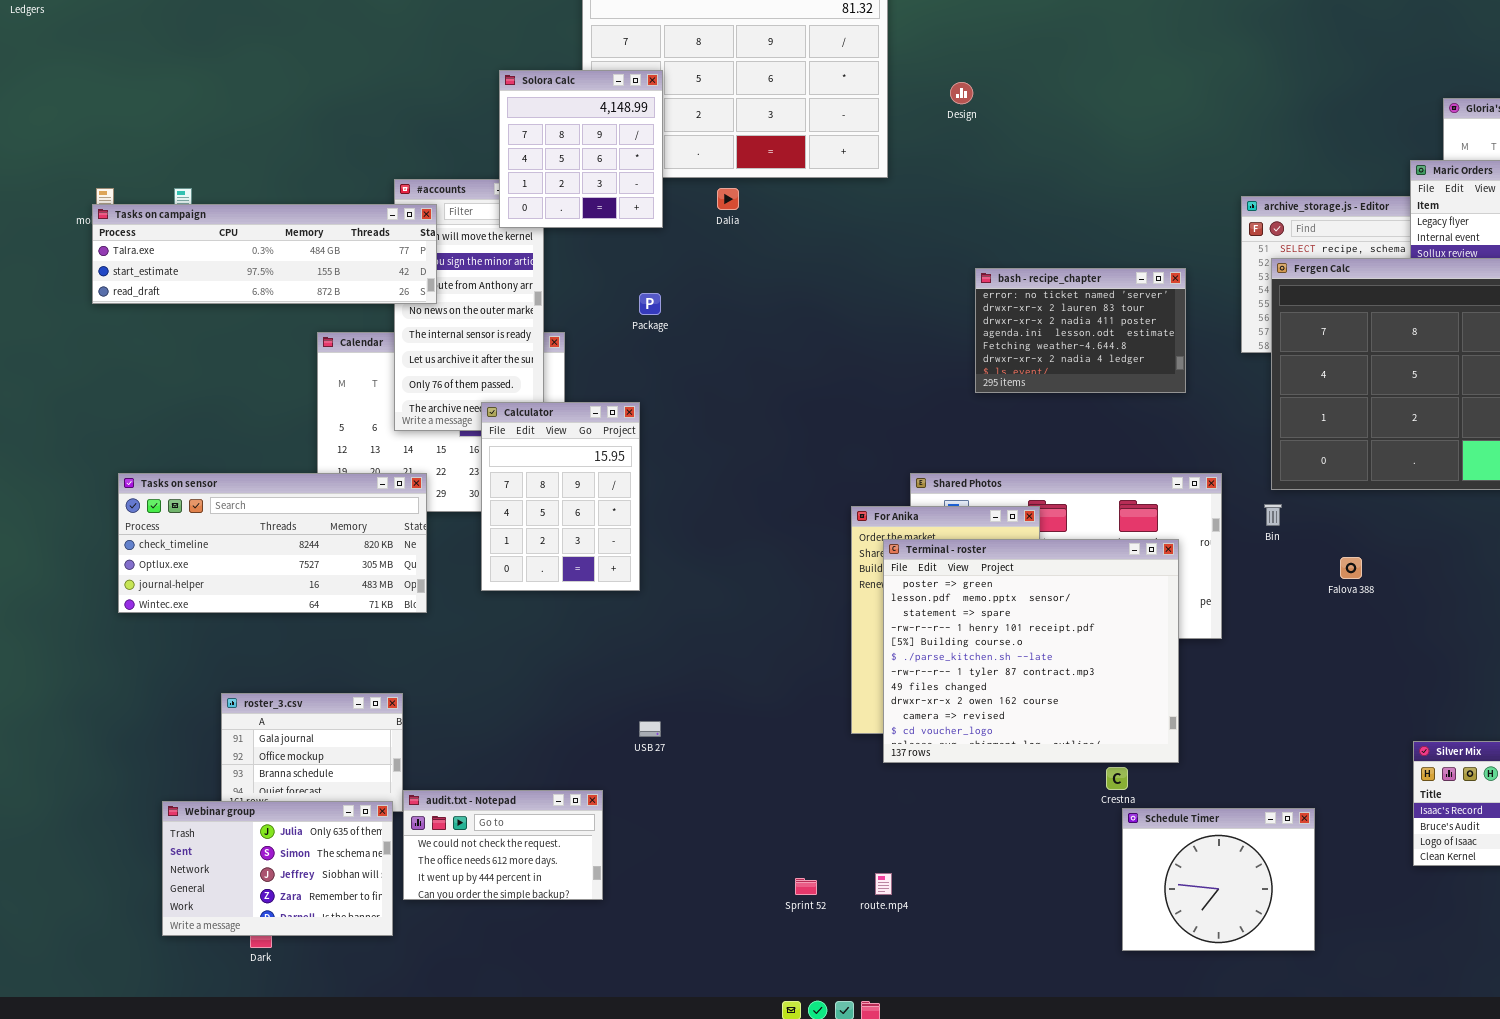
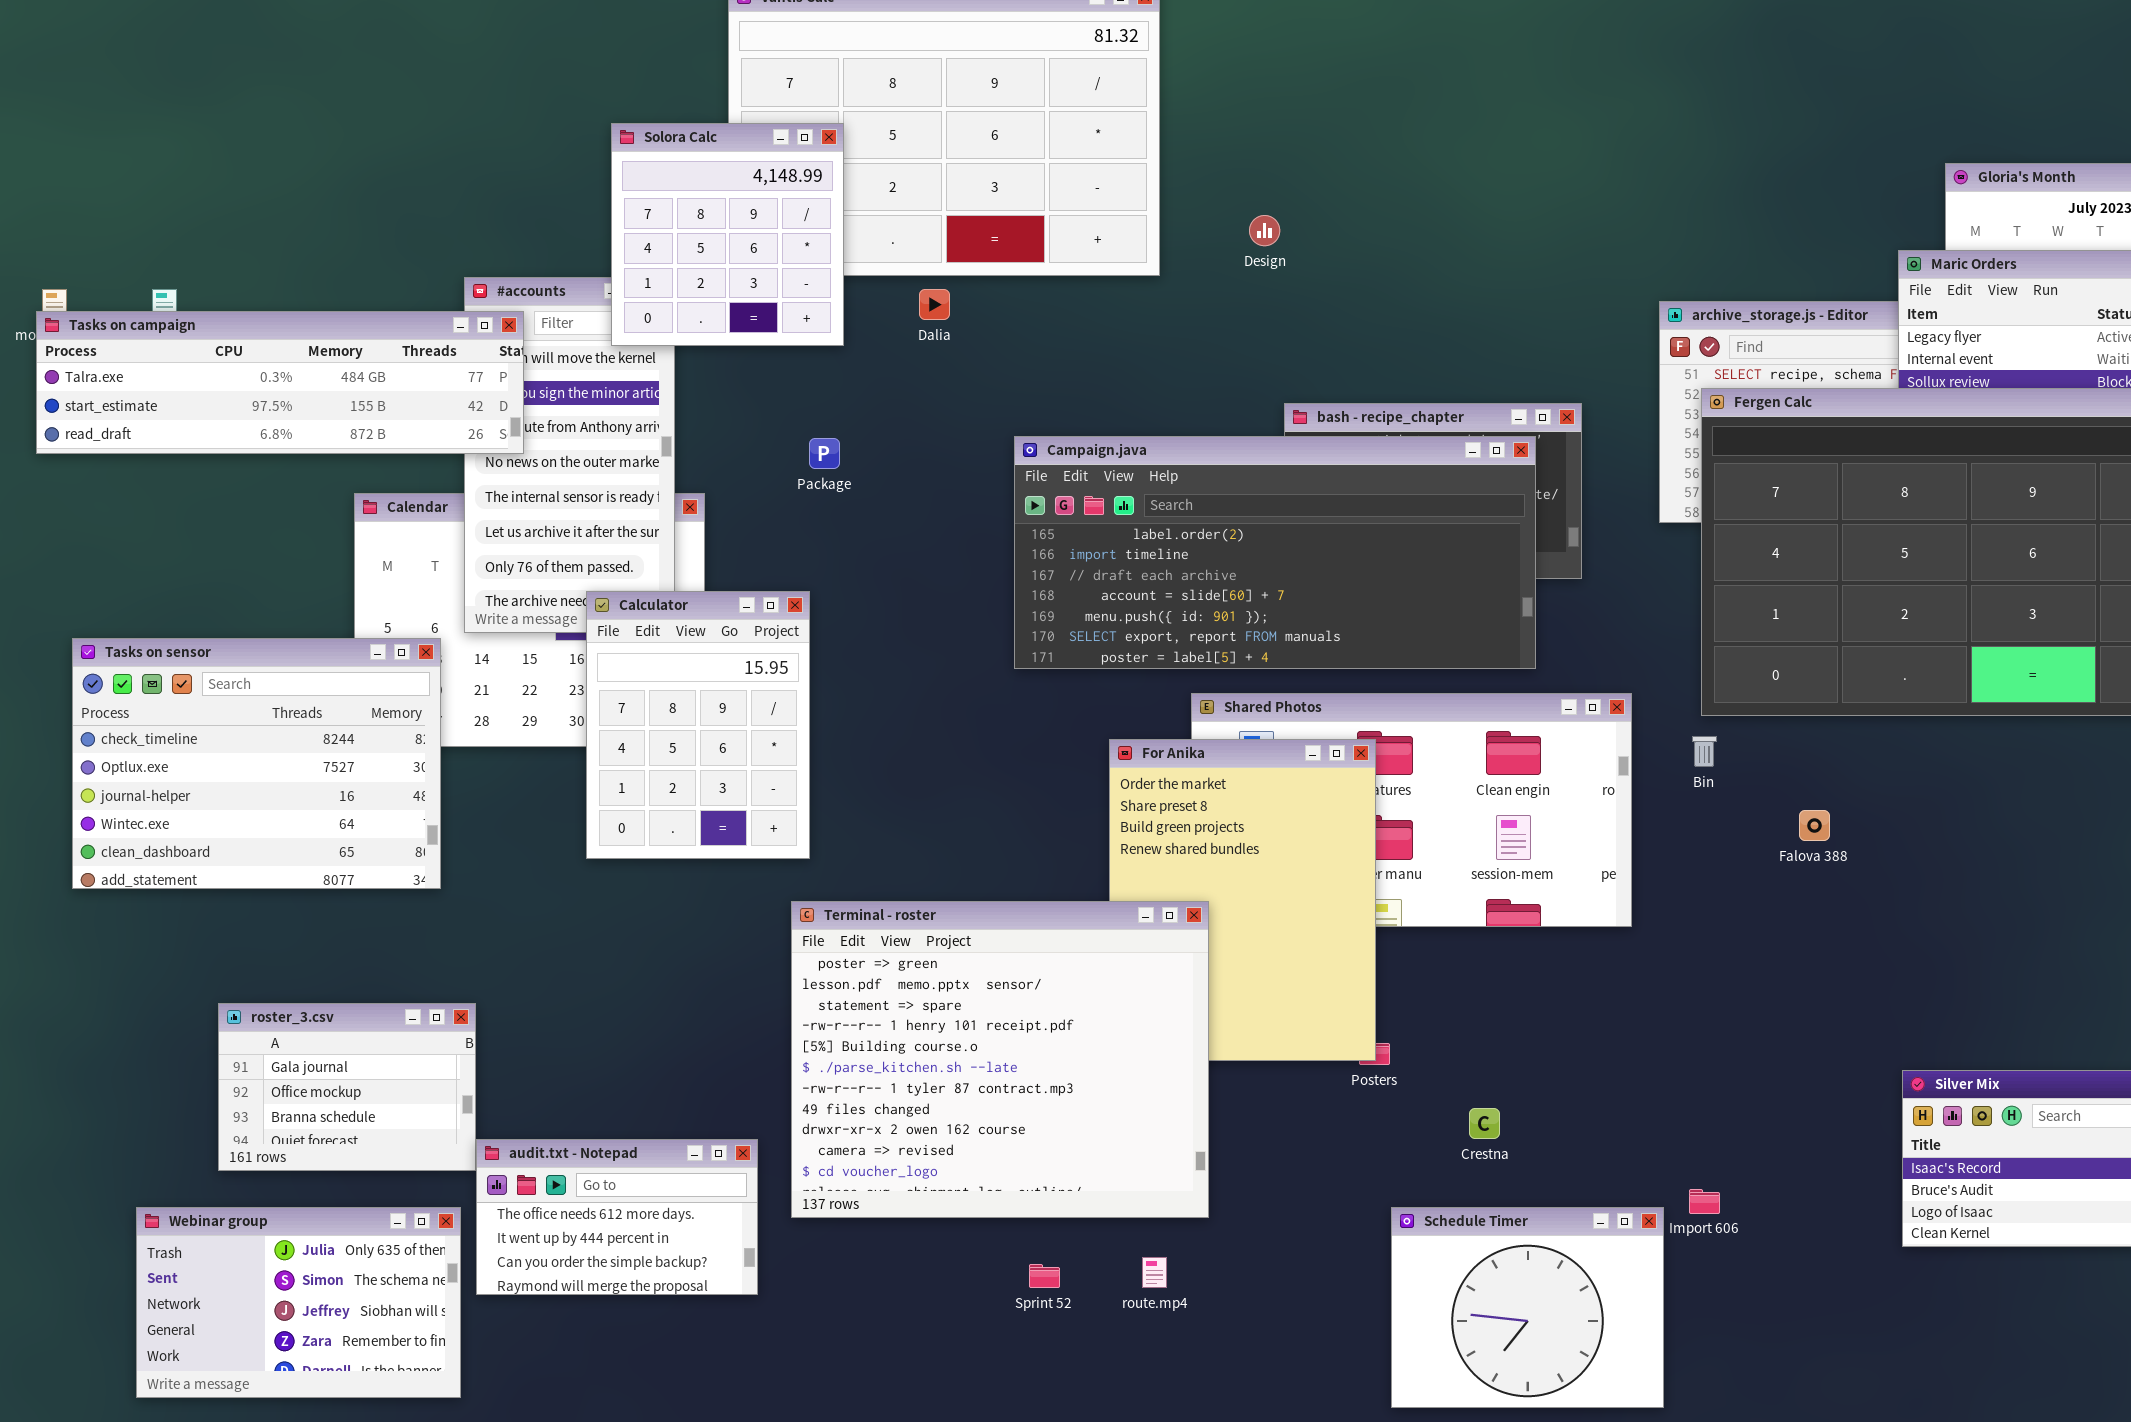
Design: [950,82,973,104] -> [1249,215,1280,246], moved
Campaign.java: none -> [1014,436,1536,669], opened
Tasks on sensor: [118,473,427,613] -> [72,638,441,889], resized
Terminal - roster: [883,539,1179,763] -> [791,901,1209,1218], moved
audit.txt - Notepad: [403,790,603,900] -> [476,1139,758,1295], scrolled down 1 row
Webinar group: [162,801,393,936] -> [136,1207,461,1398], moved
Schedule Timer: [1122,808,1315,951] -> [1391,1207,1664,1408], moved

